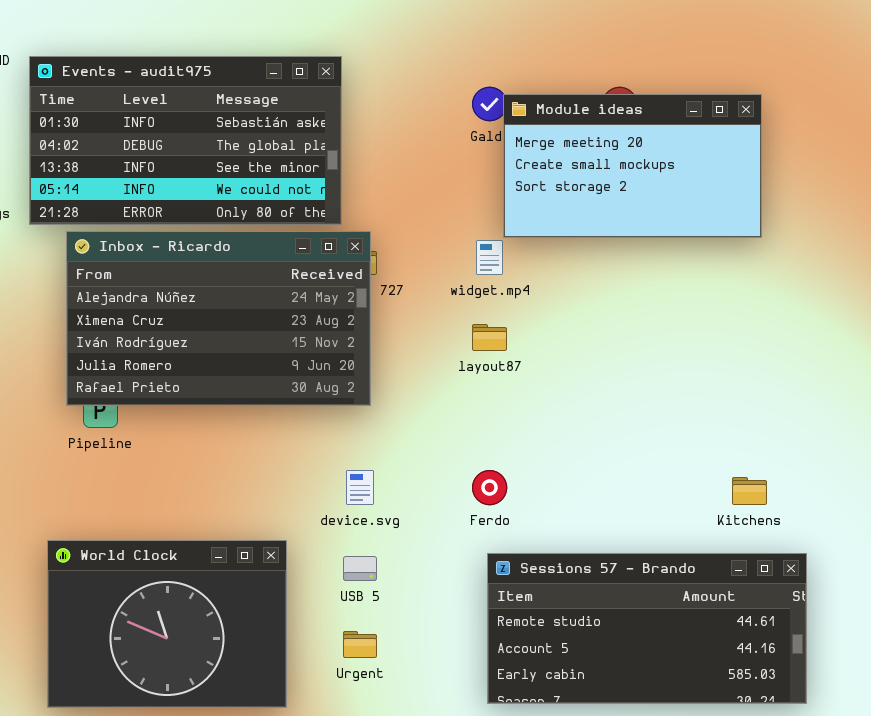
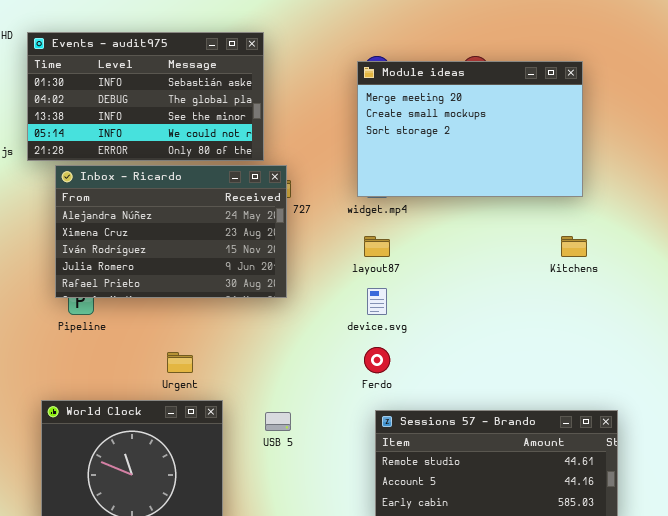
Module ideas: [503,94,762,238] -> [357,61,583,197], resized
device.svg: [346,470,374,505] -> [367,288,387,315], moved
Kitchens: [732,477,767,505] -> [561,236,587,257], moved
Urgent: [343,631,377,658] -> [167,352,193,373], moved

